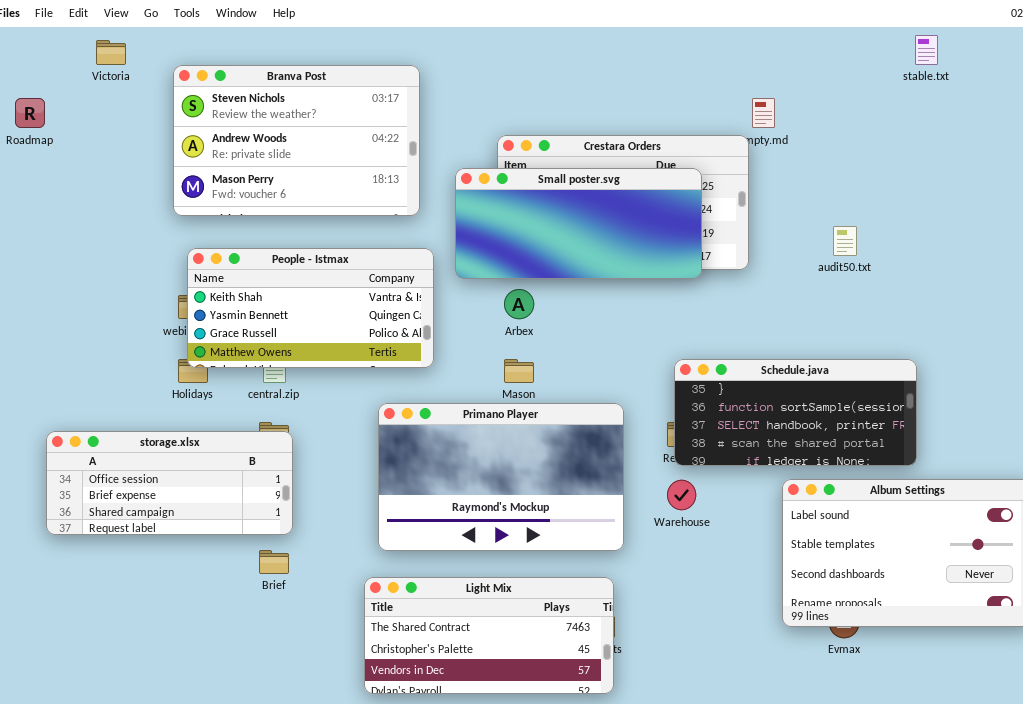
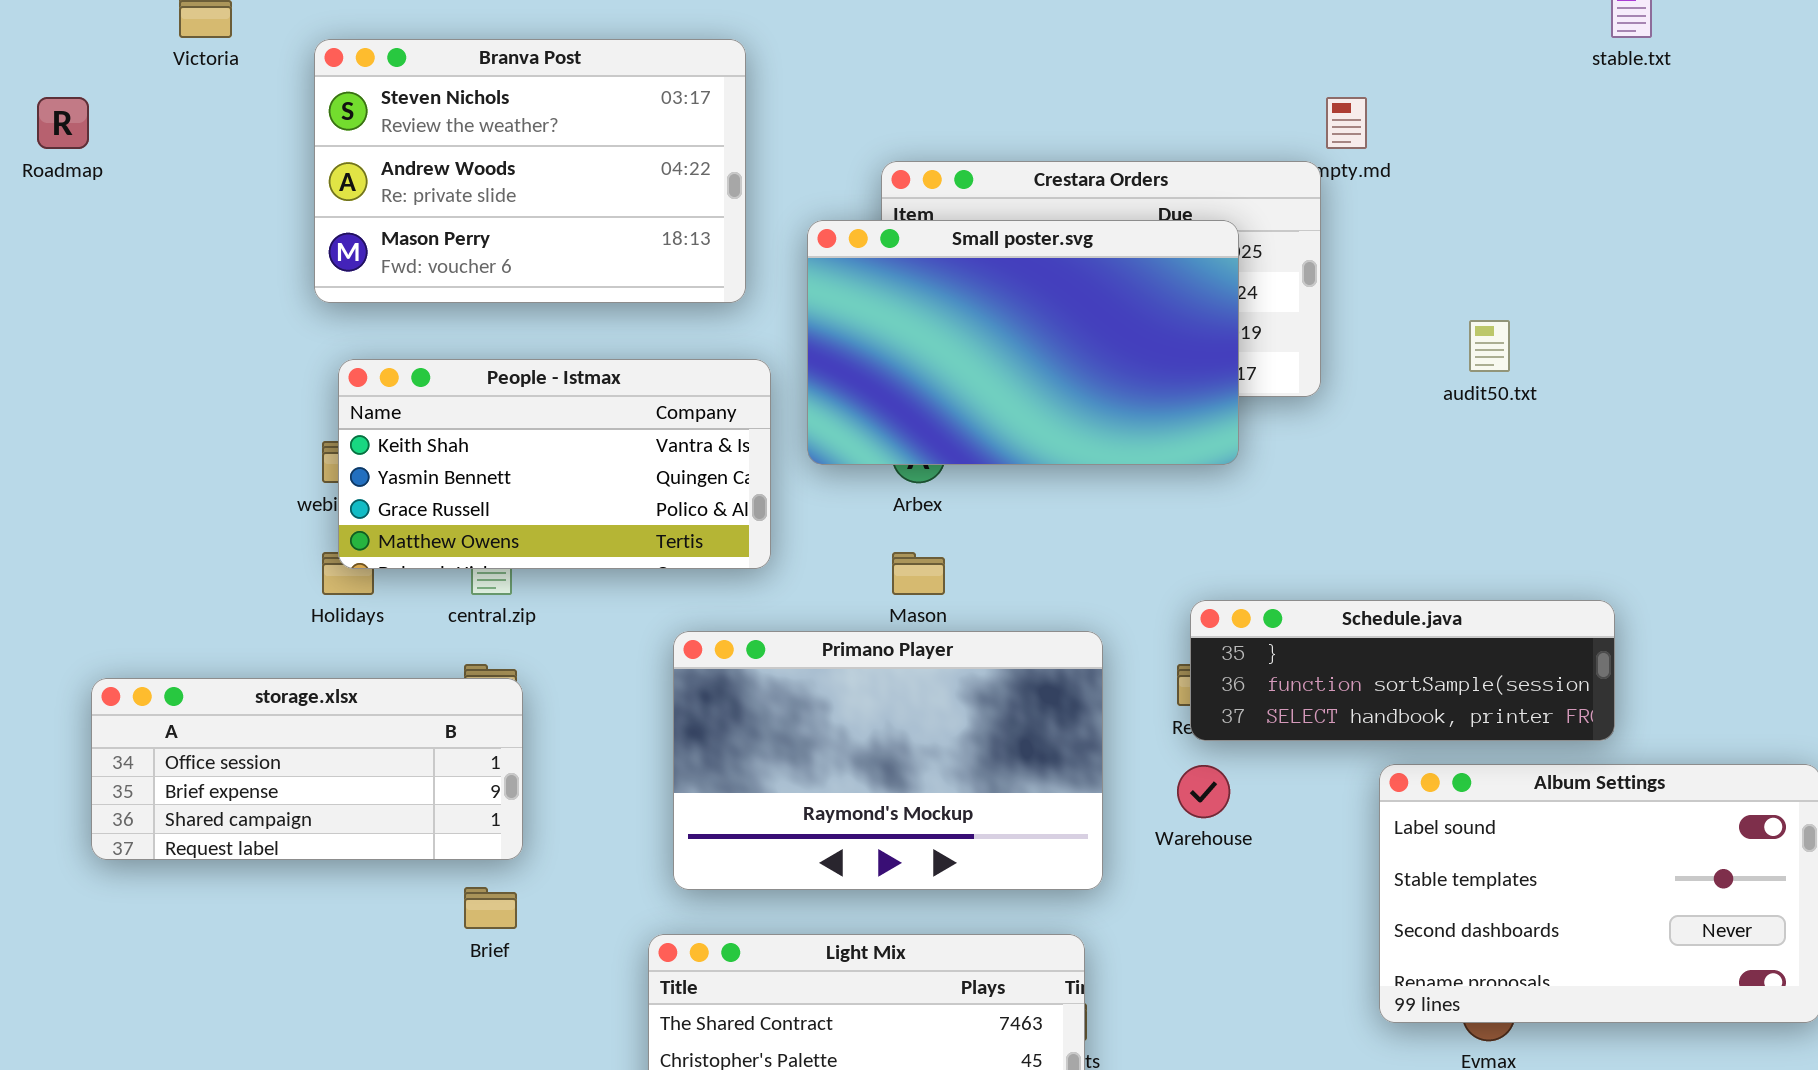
Small poster.svg: [455,168,702,279] -> [807,220,1239,465], resized
Schedule.java: [674,359,917,466] -> [1190,600,1615,741], resized

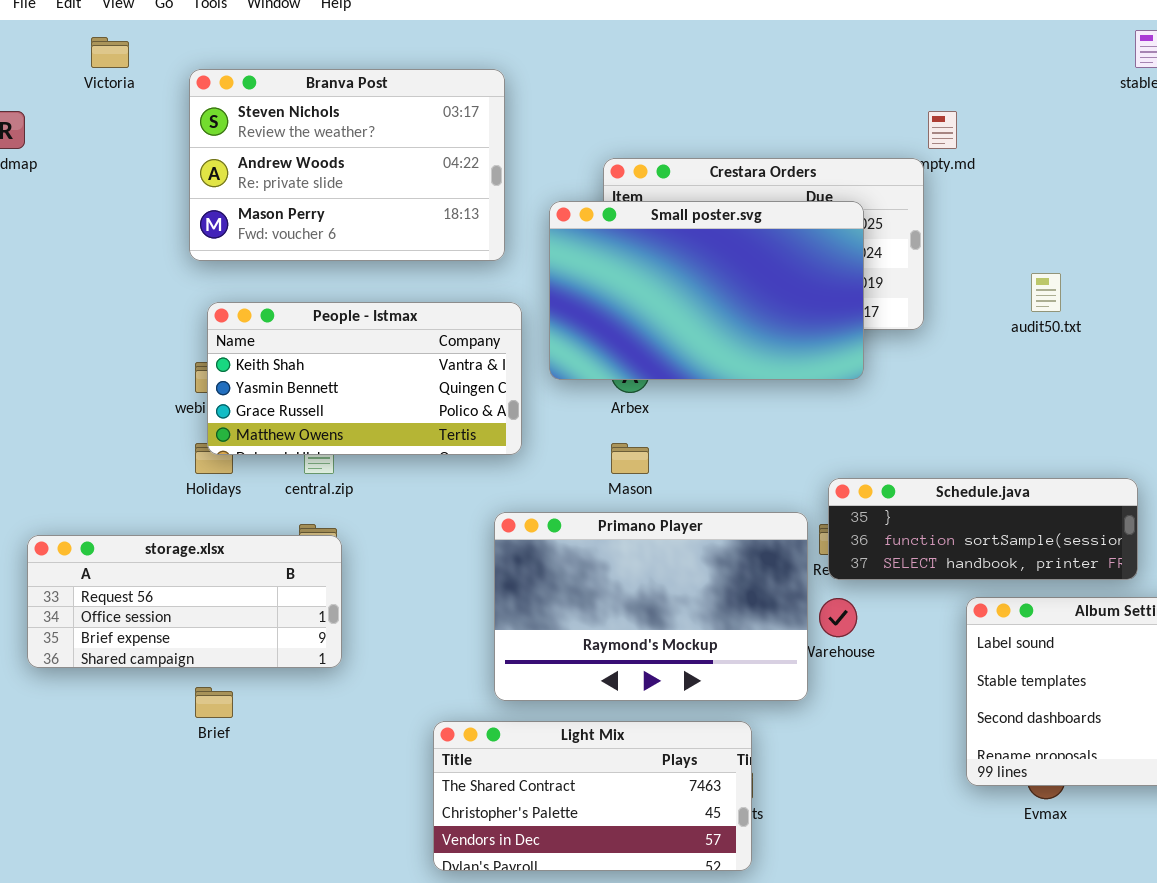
Primano Player: [673,631,1103,890] -> [494,512,808,701], moved
storage.xlsx: [91,678,523,860] -> [27,535,342,668], scrolled up 1 row
Brief: [464,887,517,929] -> [195,687,233,718], moved

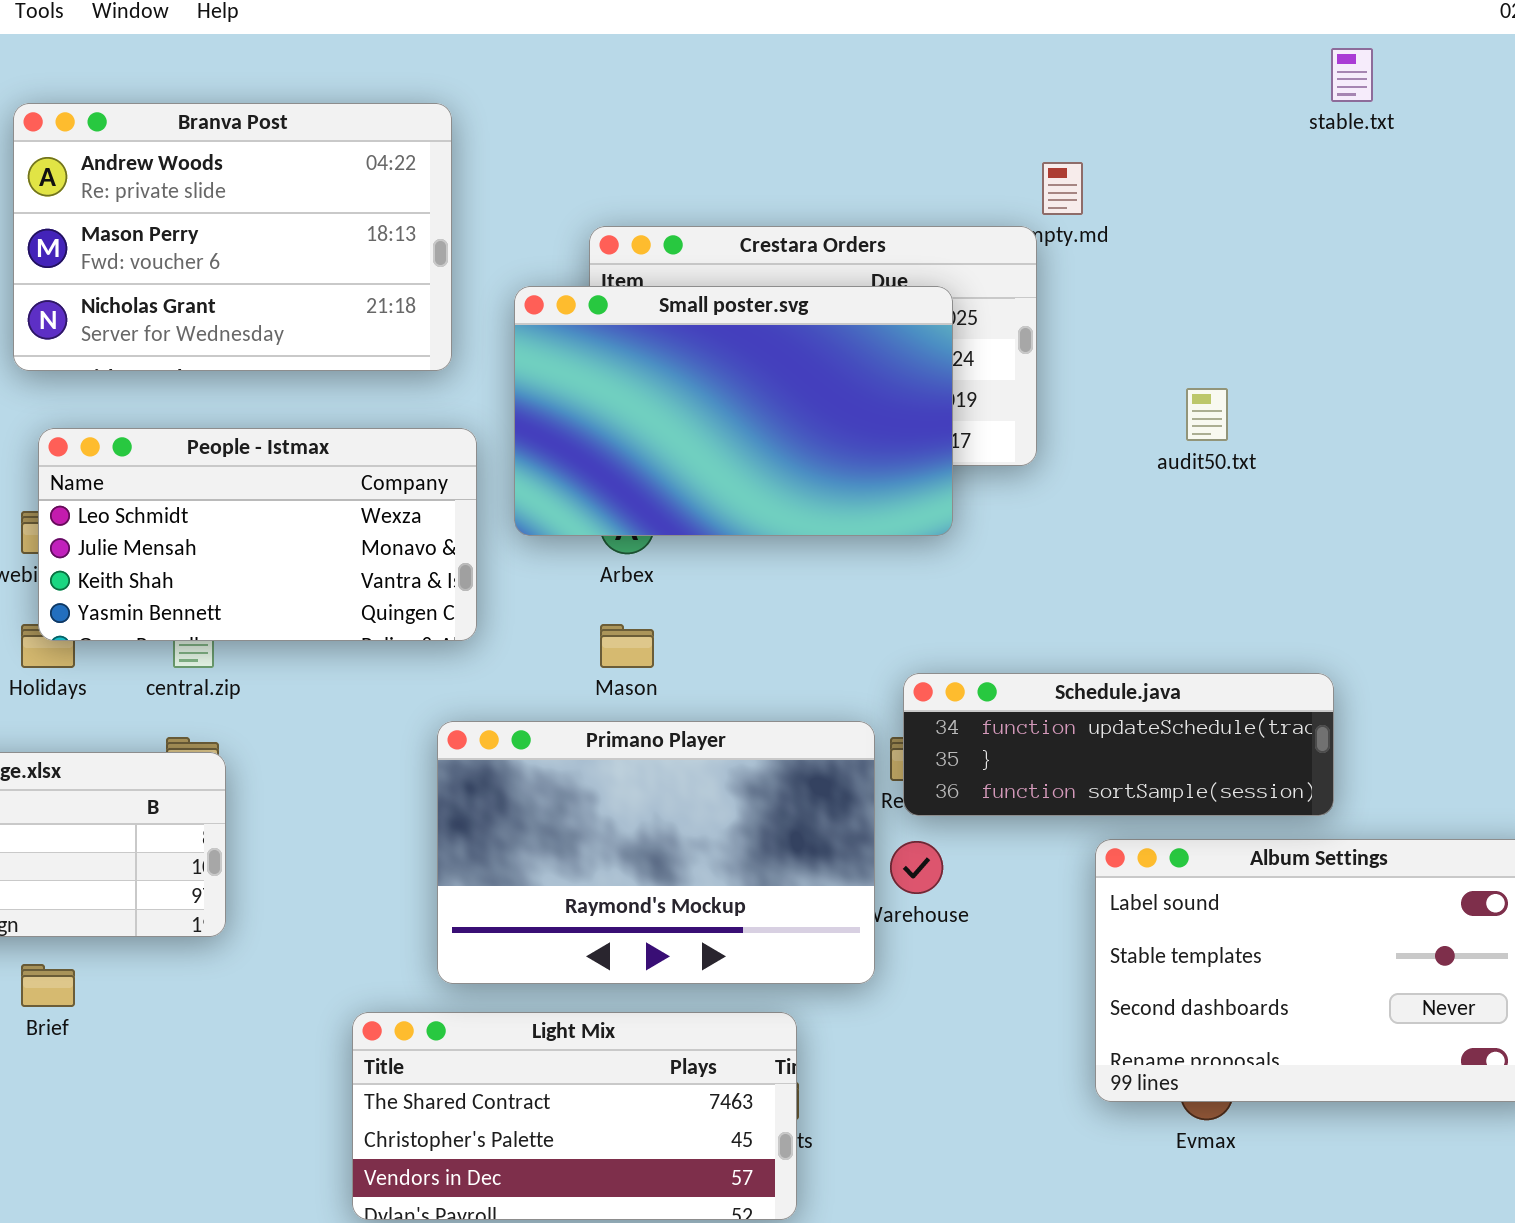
Branva Post: [189,69,505,261] -> [13,103,452,371], scrolled down 1 row
People - Istmax: [207,302,522,455] -> [38,428,477,641], scrolled up 2 rows
Schedule.java: [828,478,1138,580] -> [903,673,1334,816], scrolled up 1 row

